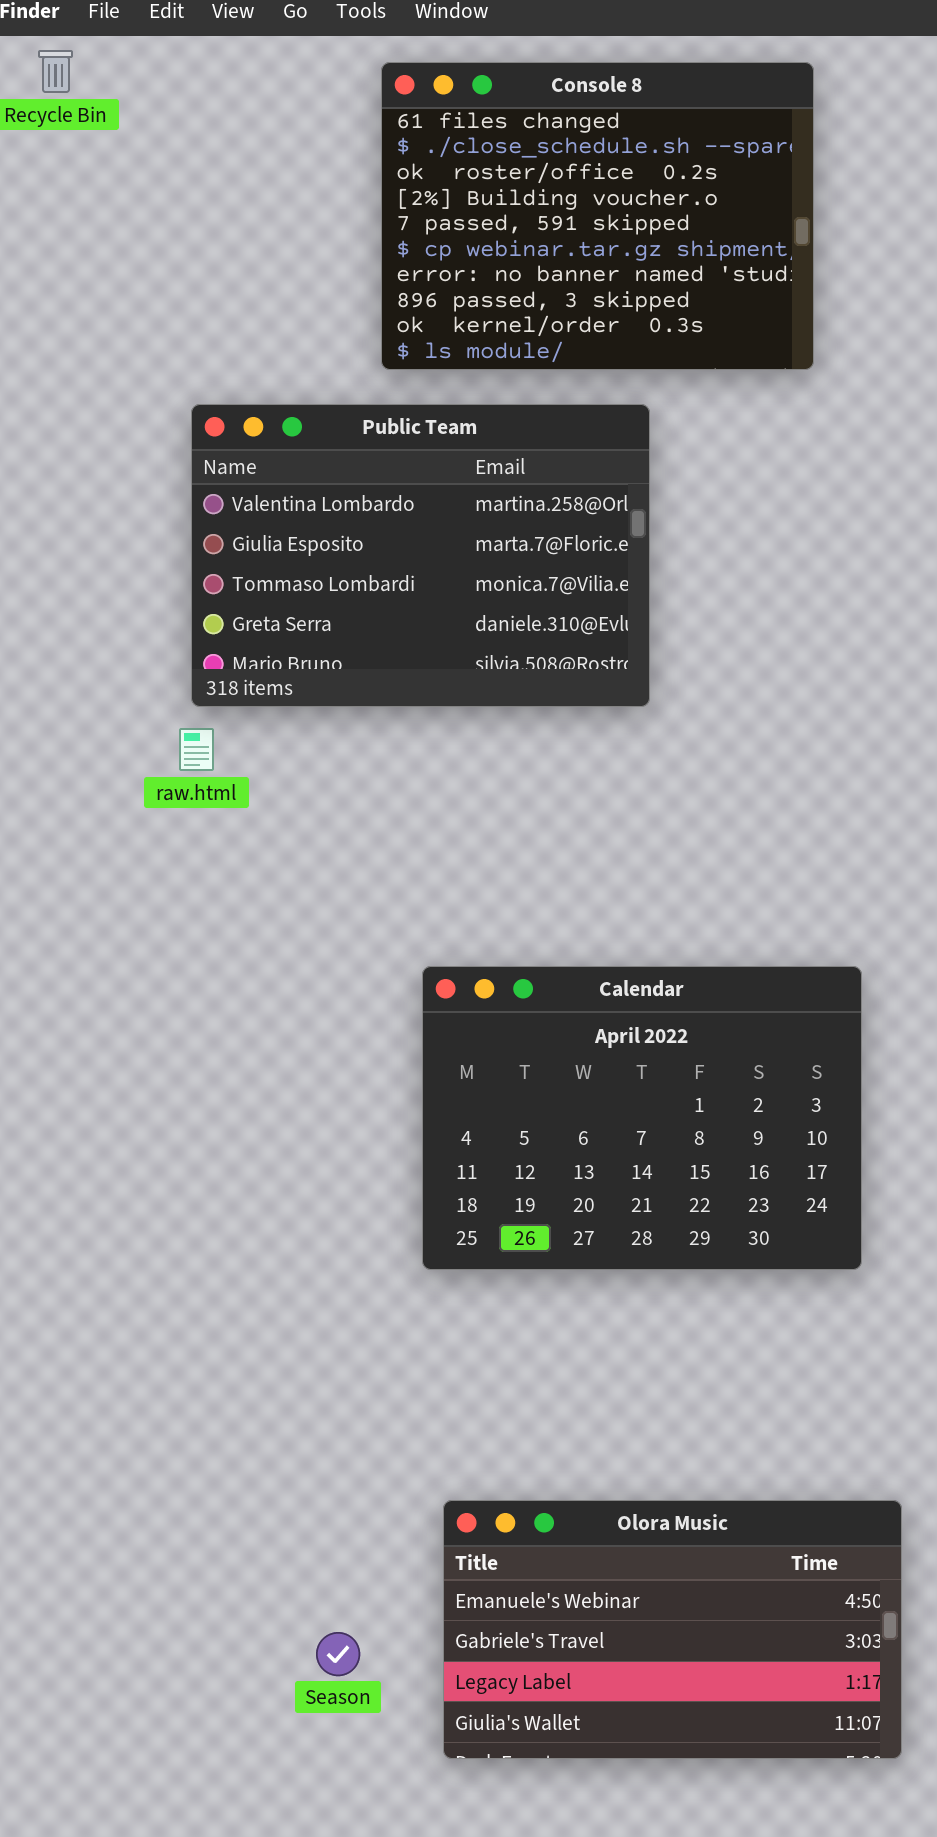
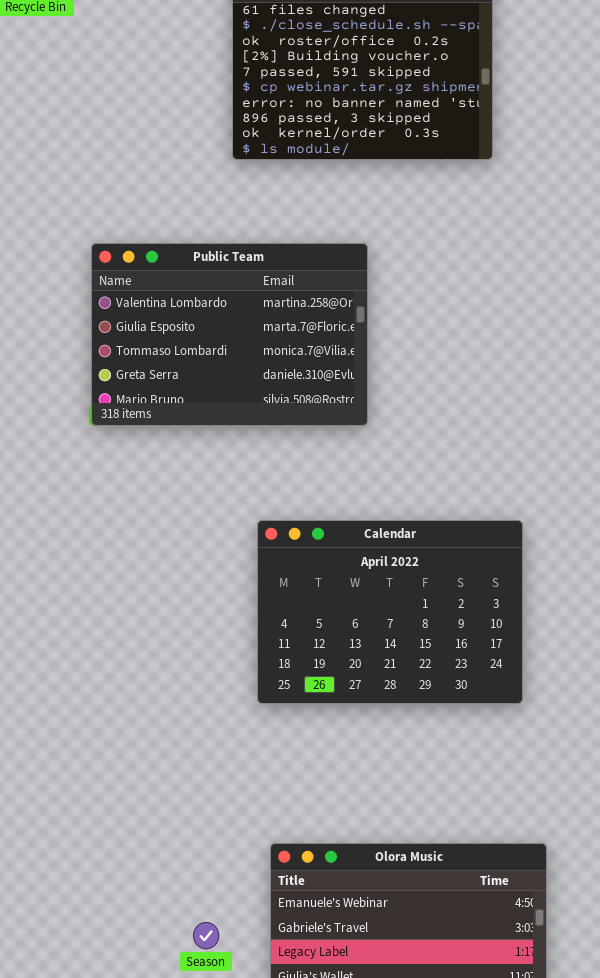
Public Team: [191,404,650,707] -> [91,243,368,426], moved

